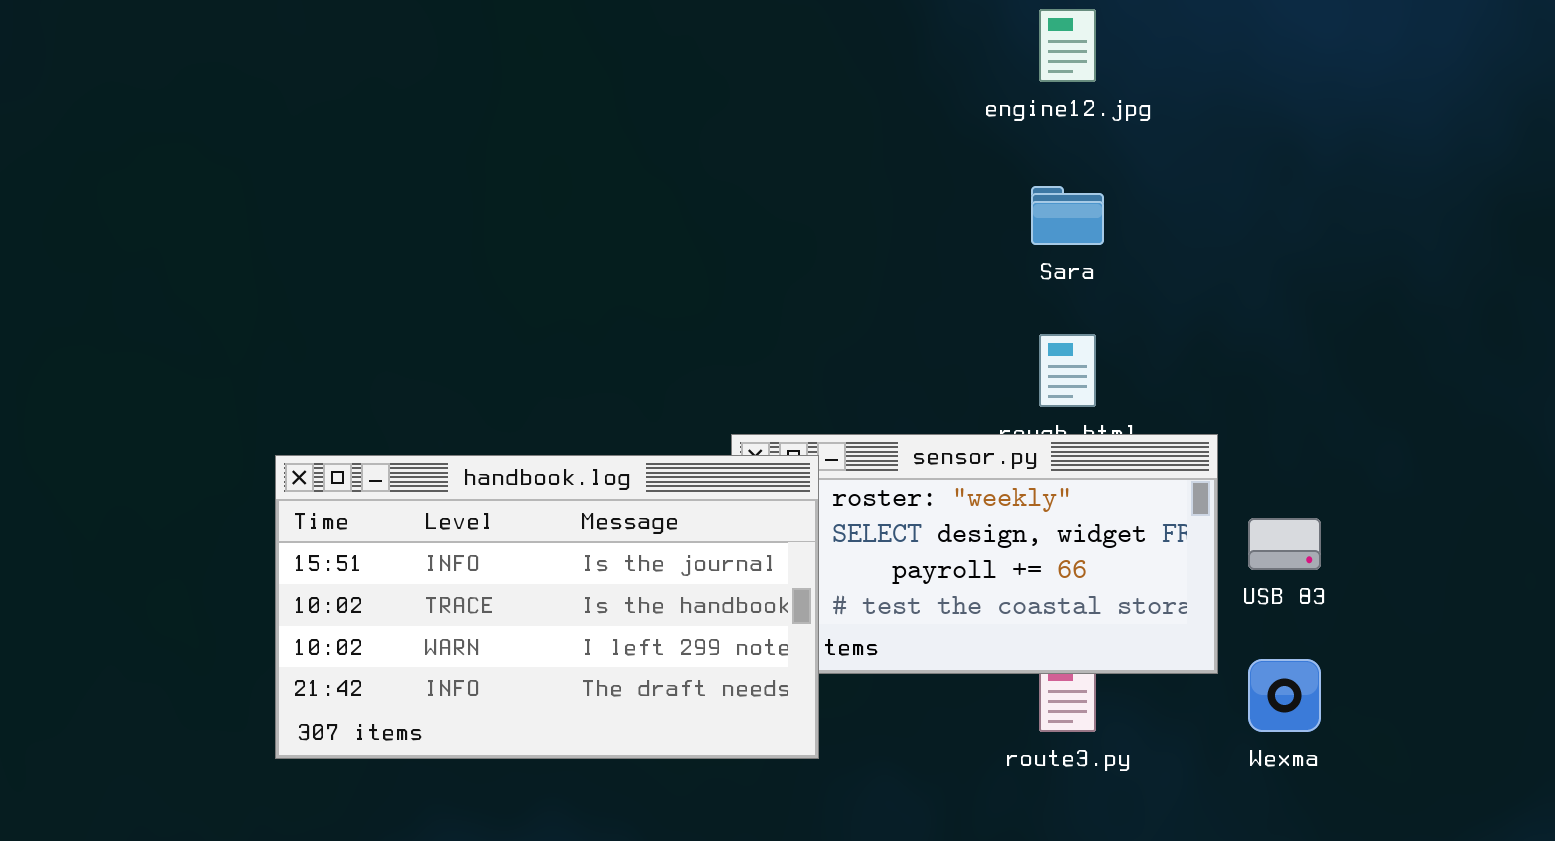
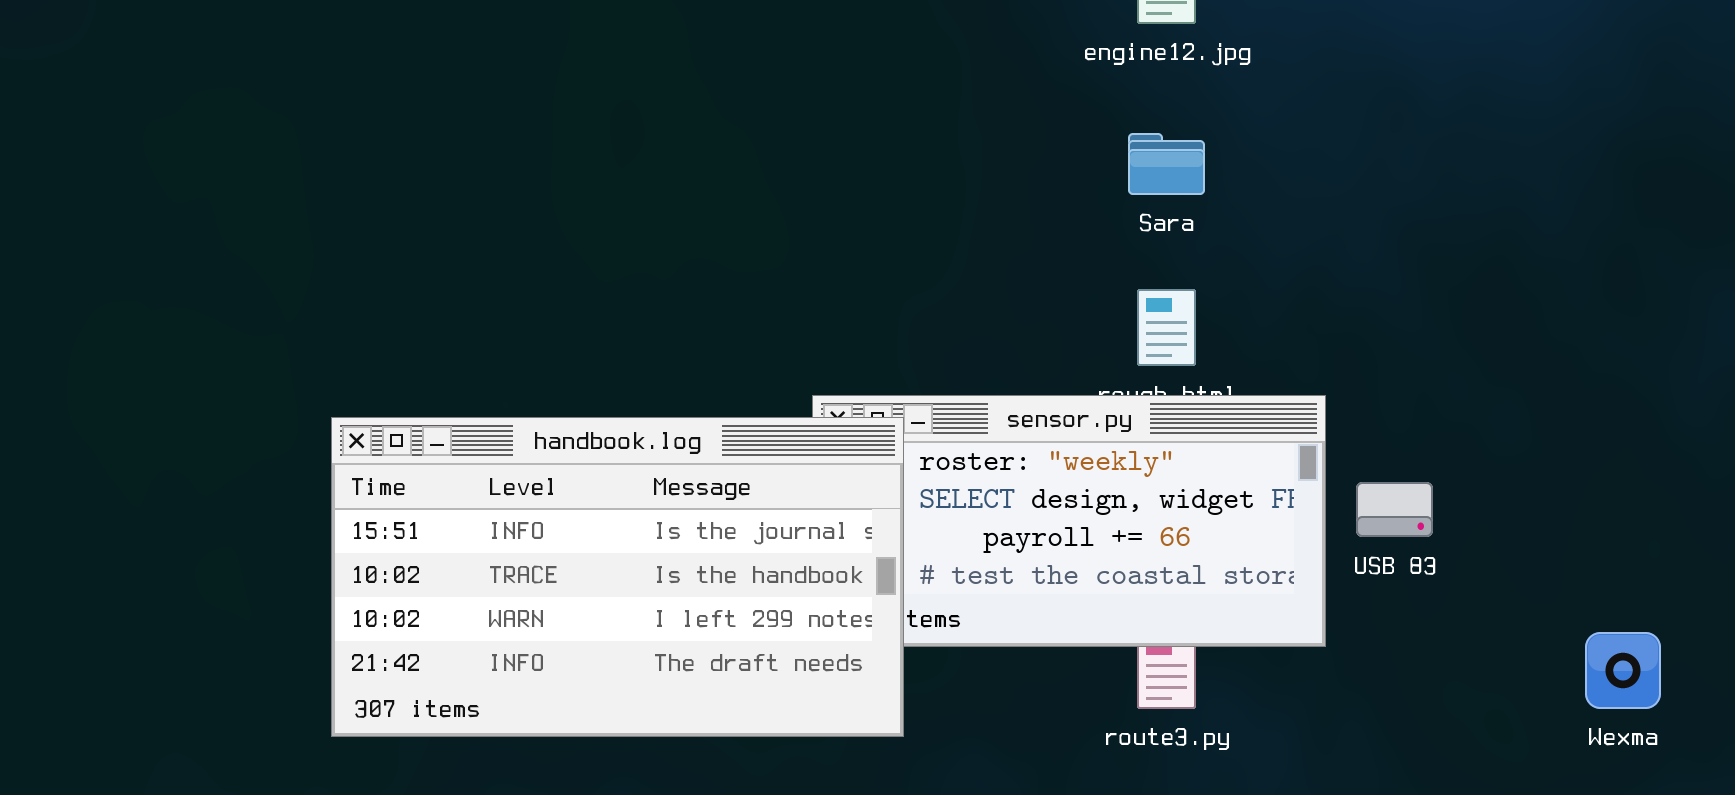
Wexma: [1248,659,1321,732] -> [1585,632,1661,709], moved

